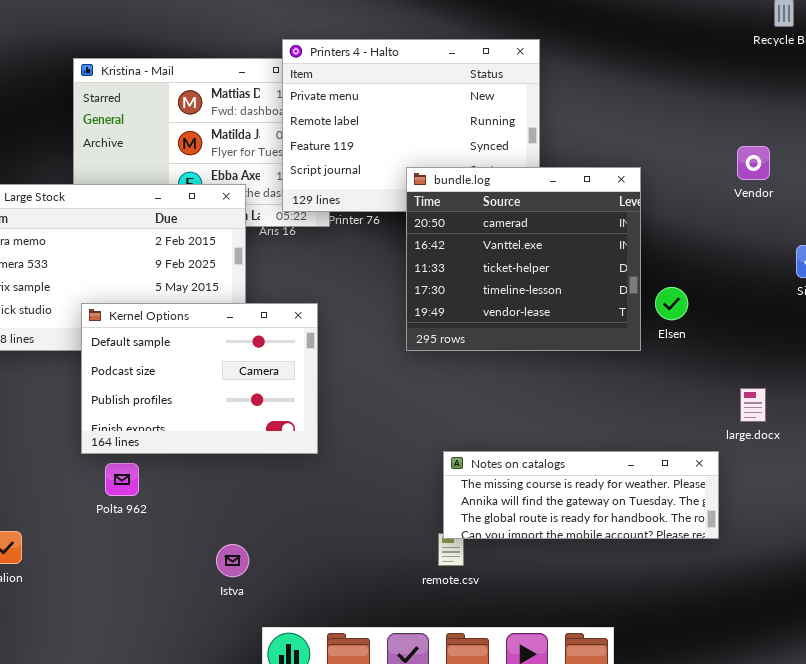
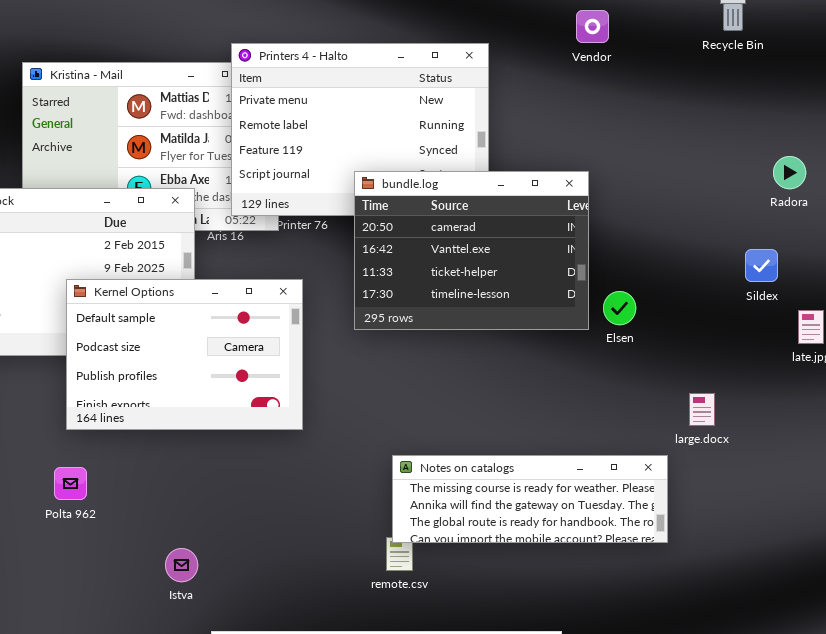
Vendor: [737,146,770,180] -> [576,10,609,43], moved
bundle.log: [406,167,641,351] -> [354,171,589,330], resized
Kernel Options: [81,303,318,454] -> [66,279,303,430], moved

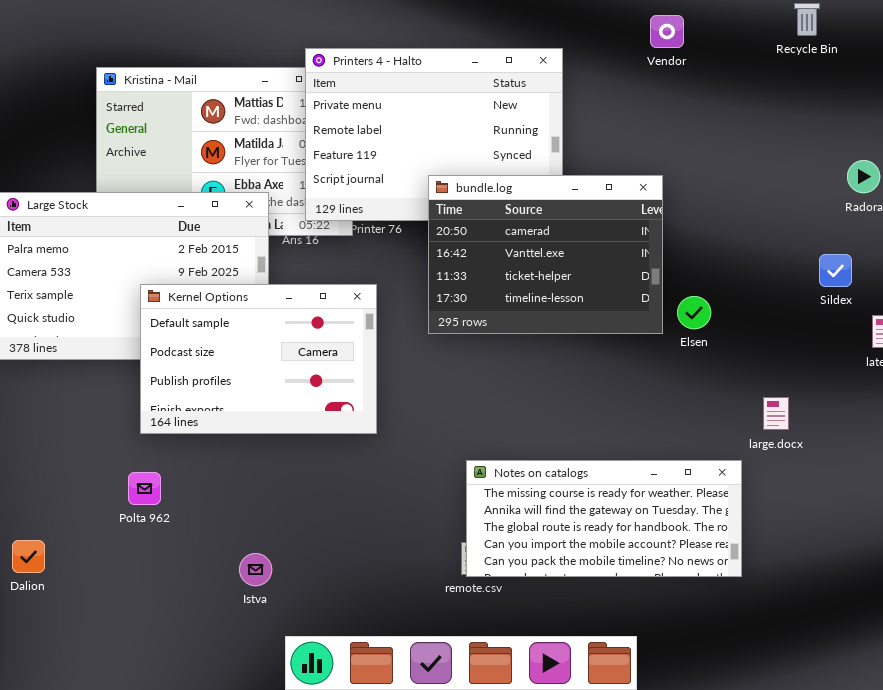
Notes on catalogs: [392,455,668,543] -> [466,460,742,577], resized

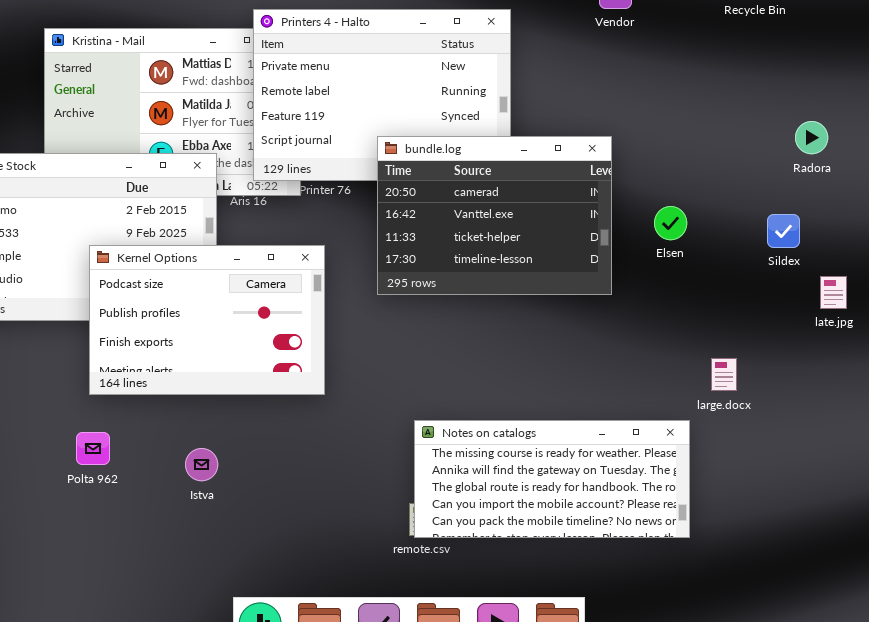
Kernel Options: [140,284,377,434] -> [89,245,325,395], scrolled down 1 row
Elsen: [677,296,711,329] -> [654,206,687,240], moved
Istva: [239,553,272,586] -> [185,448,218,481], moved

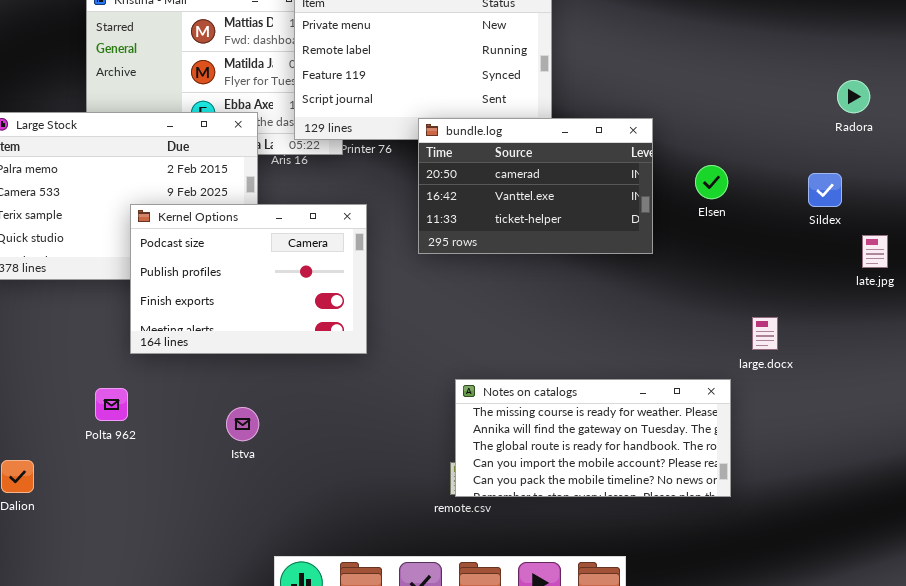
bundle.log: [377,136,612,295] -> [418,118,653,254], resized
Polta 962: [76,432,110,465] -> [95,388,128,421], moved

